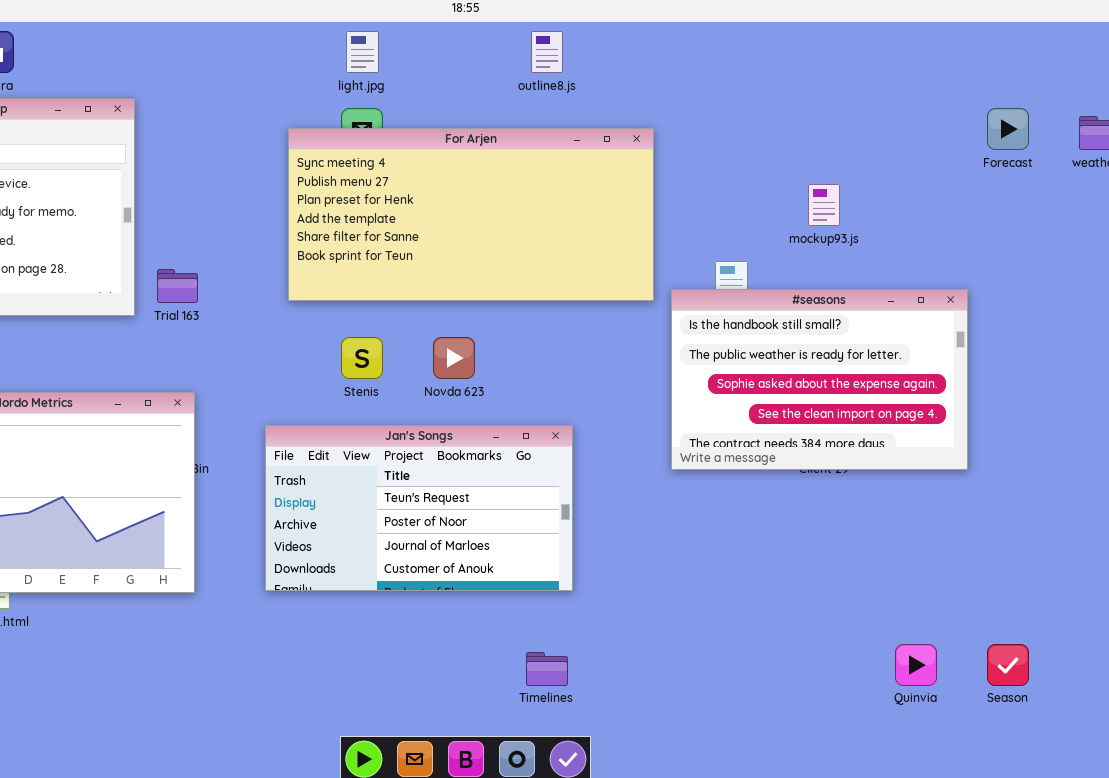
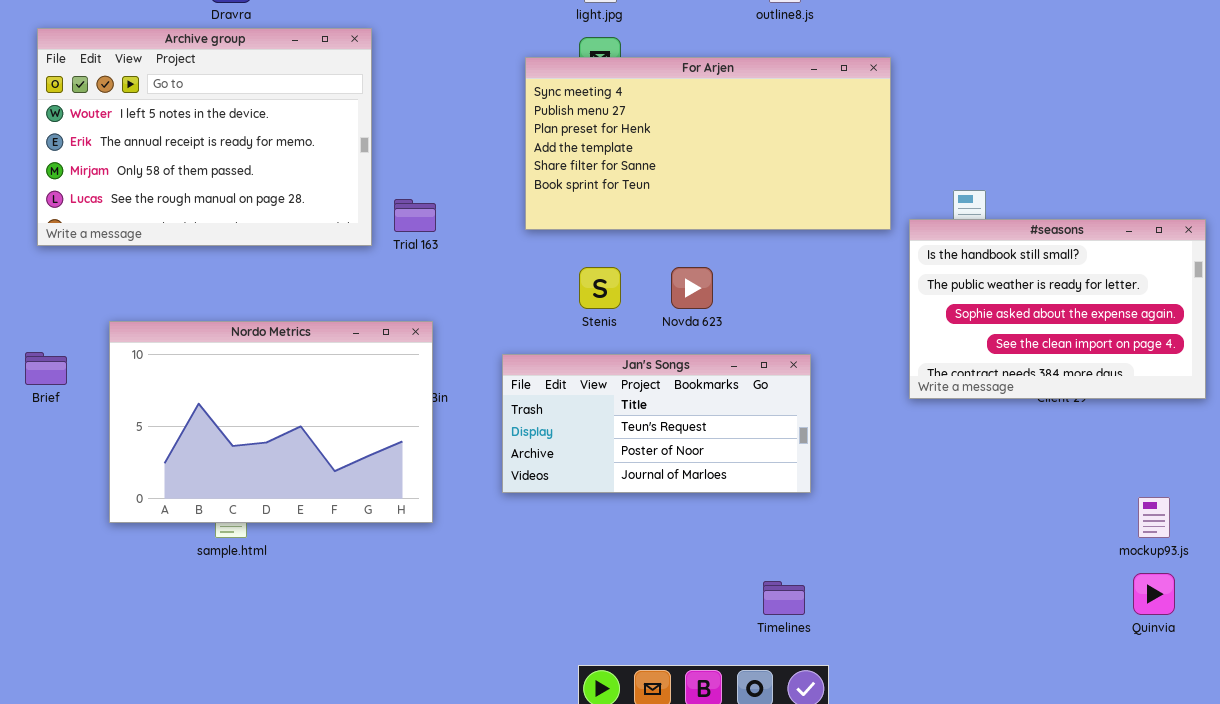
mockup93.js: [808,184,840,226] -> [1138,497,1170,538], moved
Jan's Songs: [265,425,573,591] -> [502,354,811,493], resized

